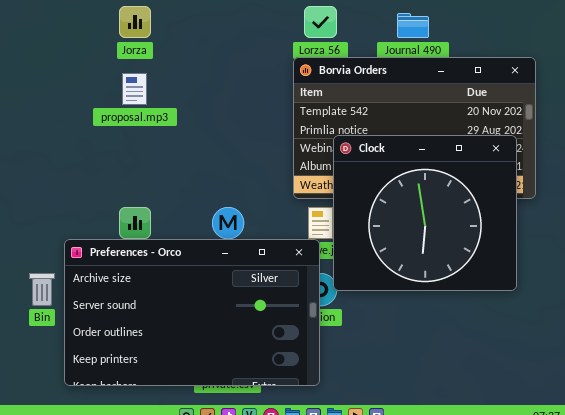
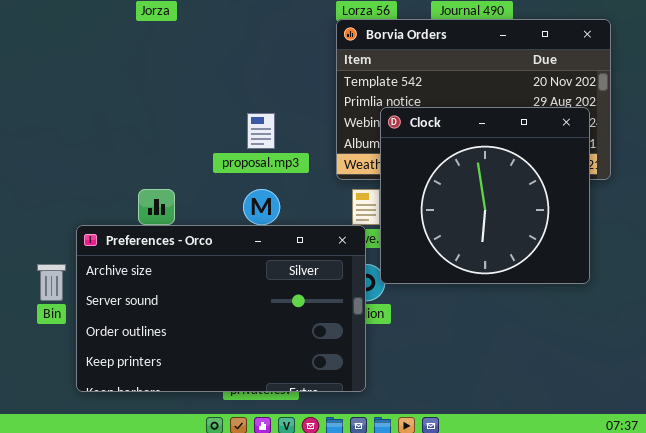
proposal.mp3: [122,73,147,105] -> [247,113,275,149], moved

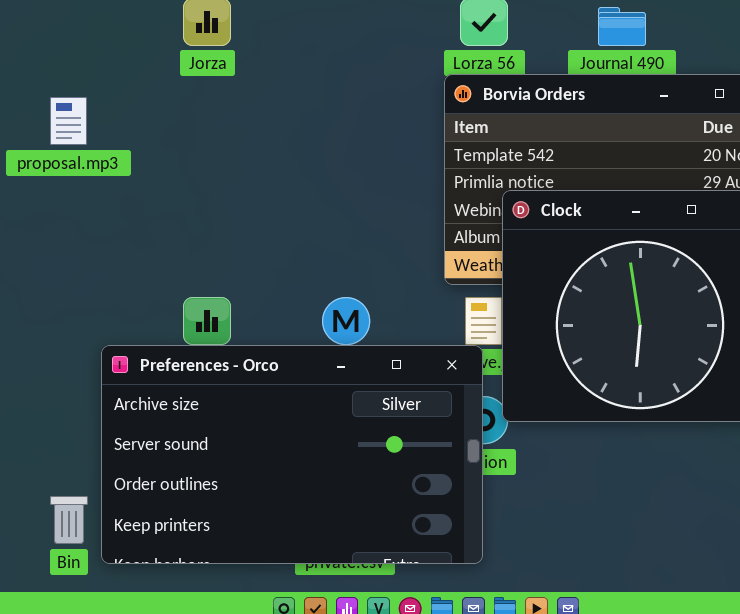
proposal.mp3: [247,113,275,149] -> [50,97,87,145], moved
Bin: [37,264,66,301] -> [50,496,88,544], moved

